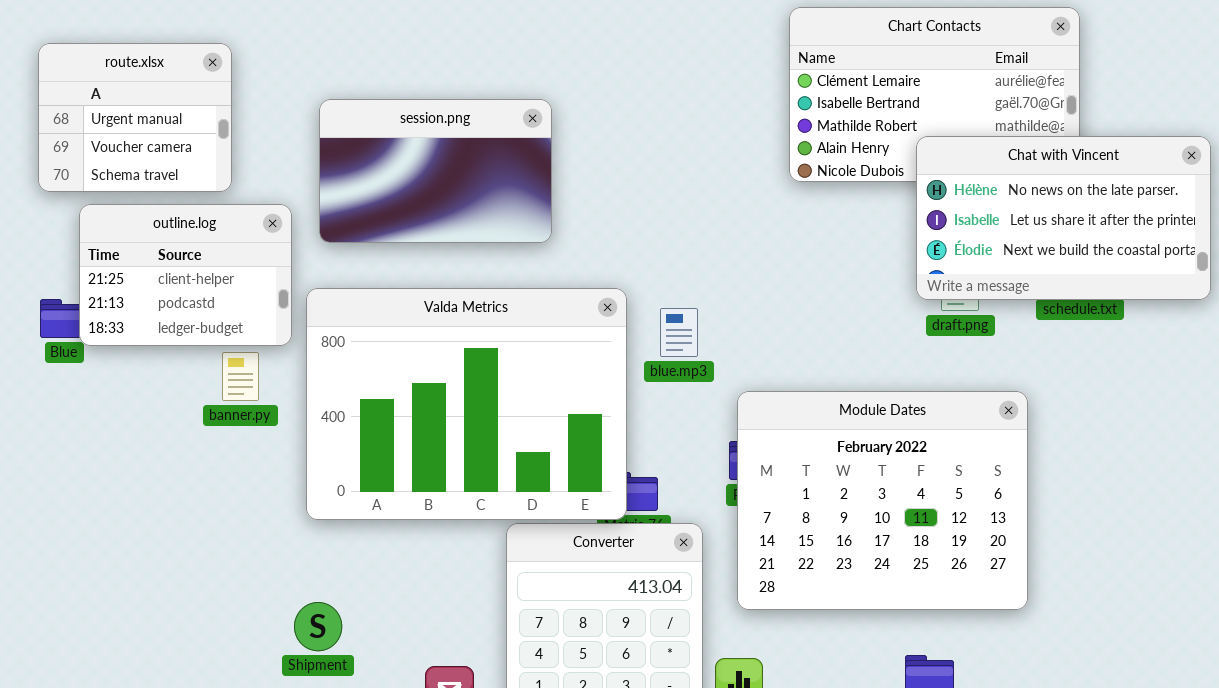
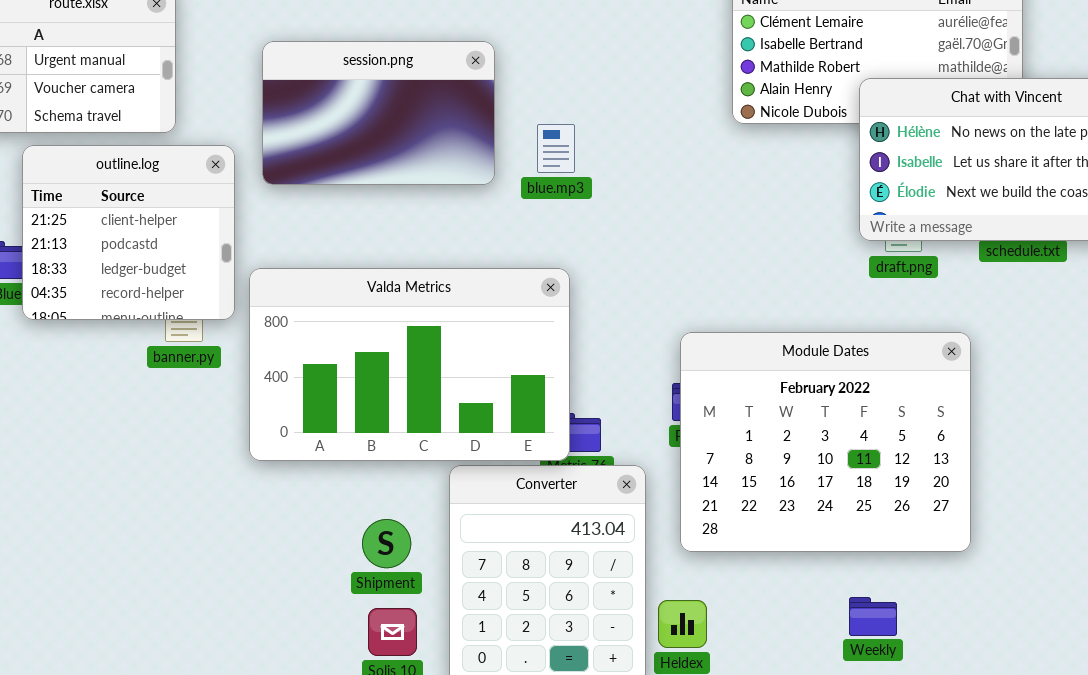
outline.log: [79,204,292,346] -> [22,145,235,320], resized
Valda Metrics: [306,288,627,520] -> [249,268,570,461], resized
blue.mp3: [660,308,698,357] -> [537,124,575,173], moved
Shipment: [294,602,342,651] -> [362,519,411,568], moved

